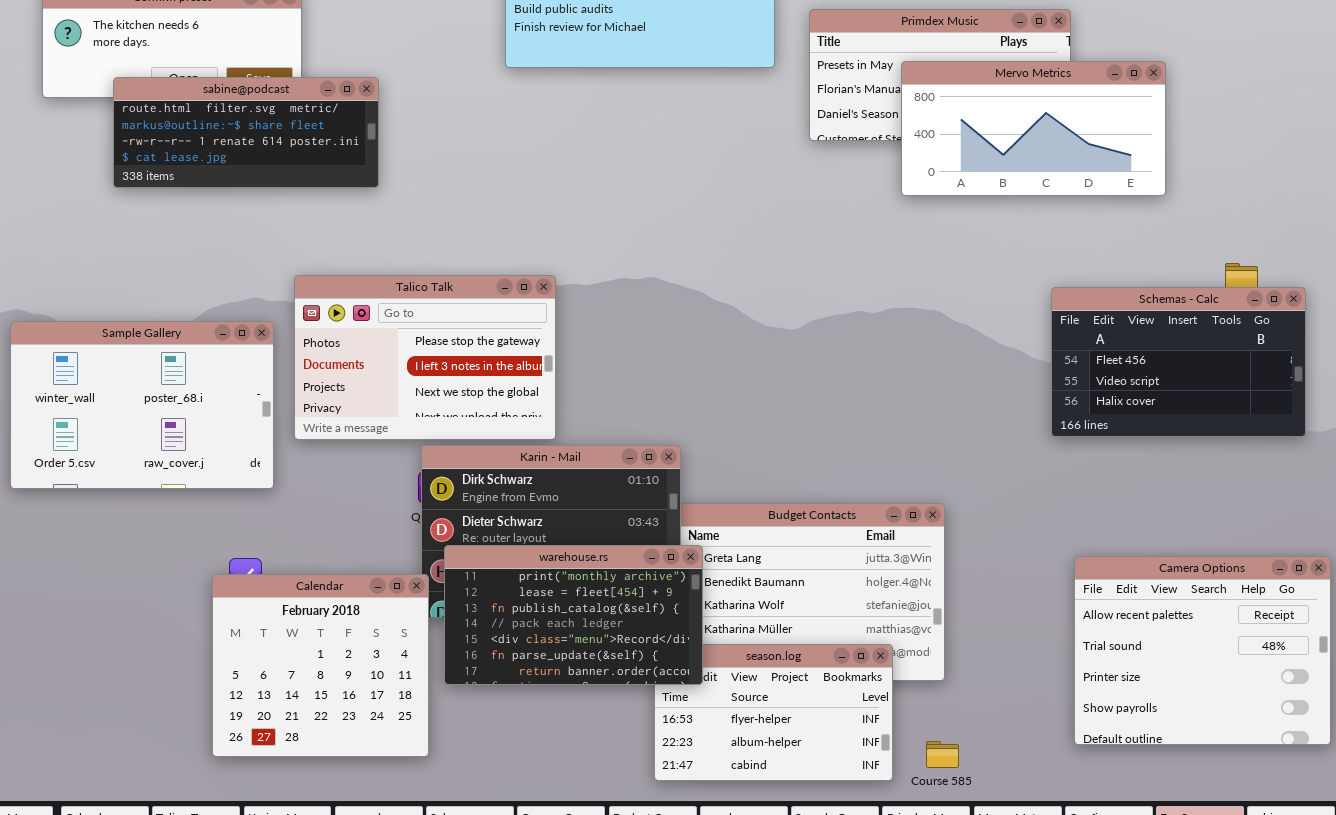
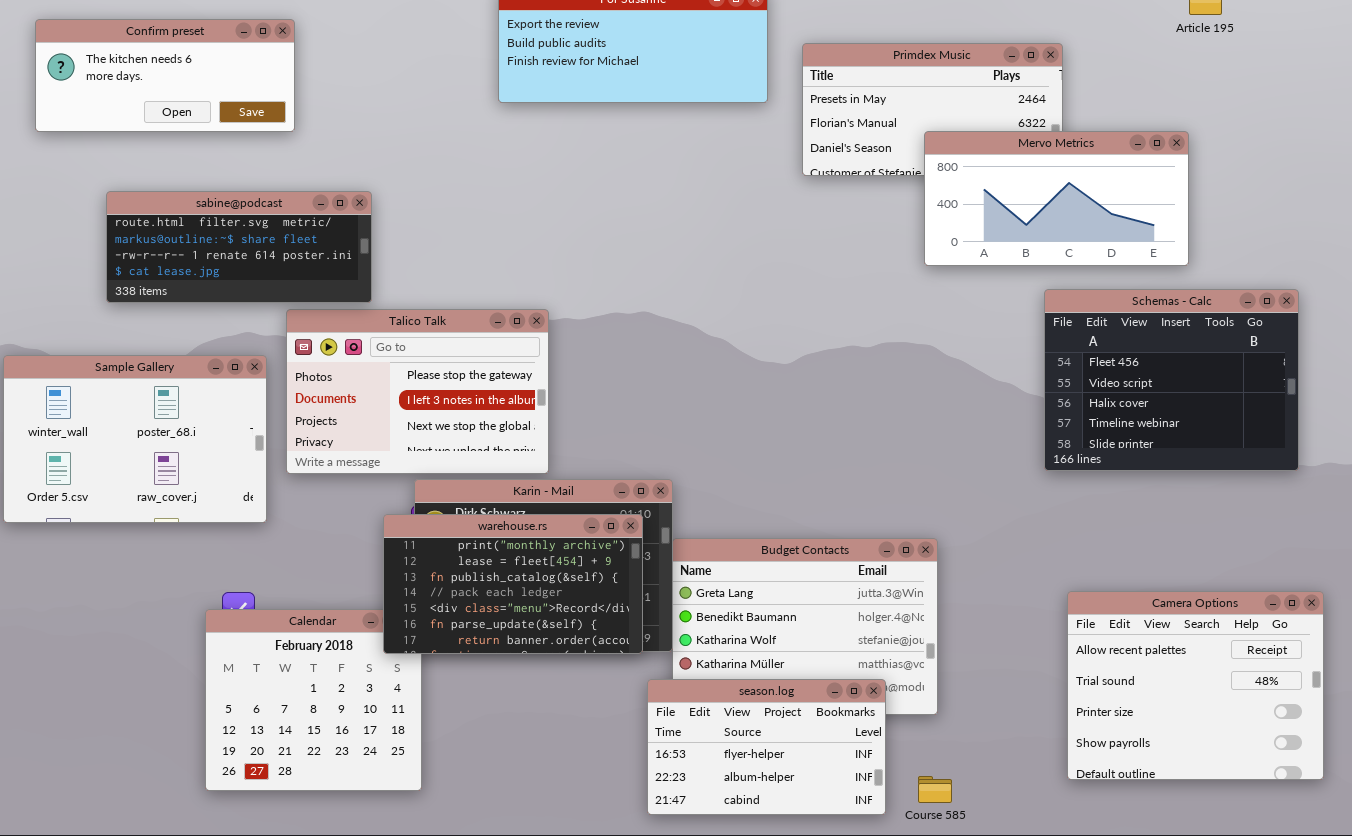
Mervo Metrics: [901,61,1166,196] -> [924,131,1189,266], moved
sabine@podcast: [113,77,379,188] -> [106,191,372,303], moved
Schemas - Calc: [1051,287,1306,437] -> [1044,289,1299,471], resized
warehouse.rs: [444,545,703,685] -> [383,514,643,654], moved

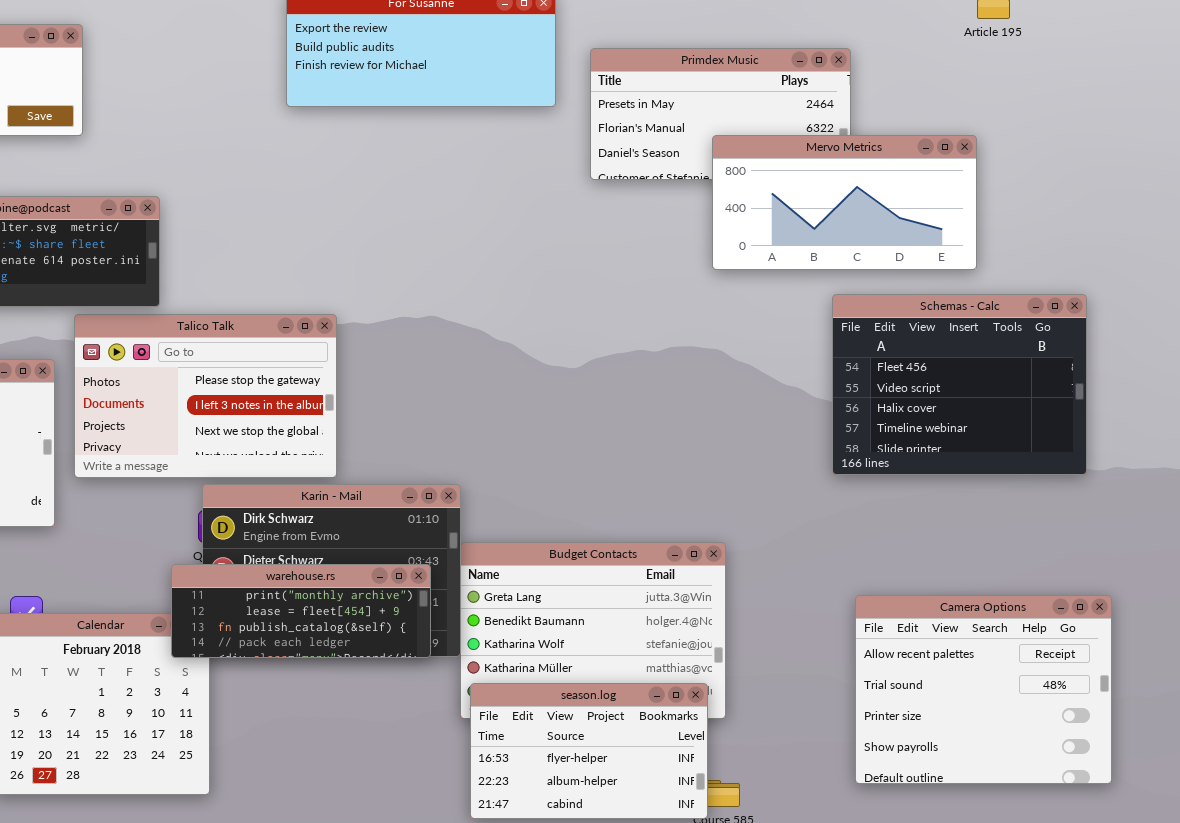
warehouse.rs: [383,514,643,654] -> [171,564,431,658], resized
season.log: [647,679,886,815] -> [470,683,708,819], moved

